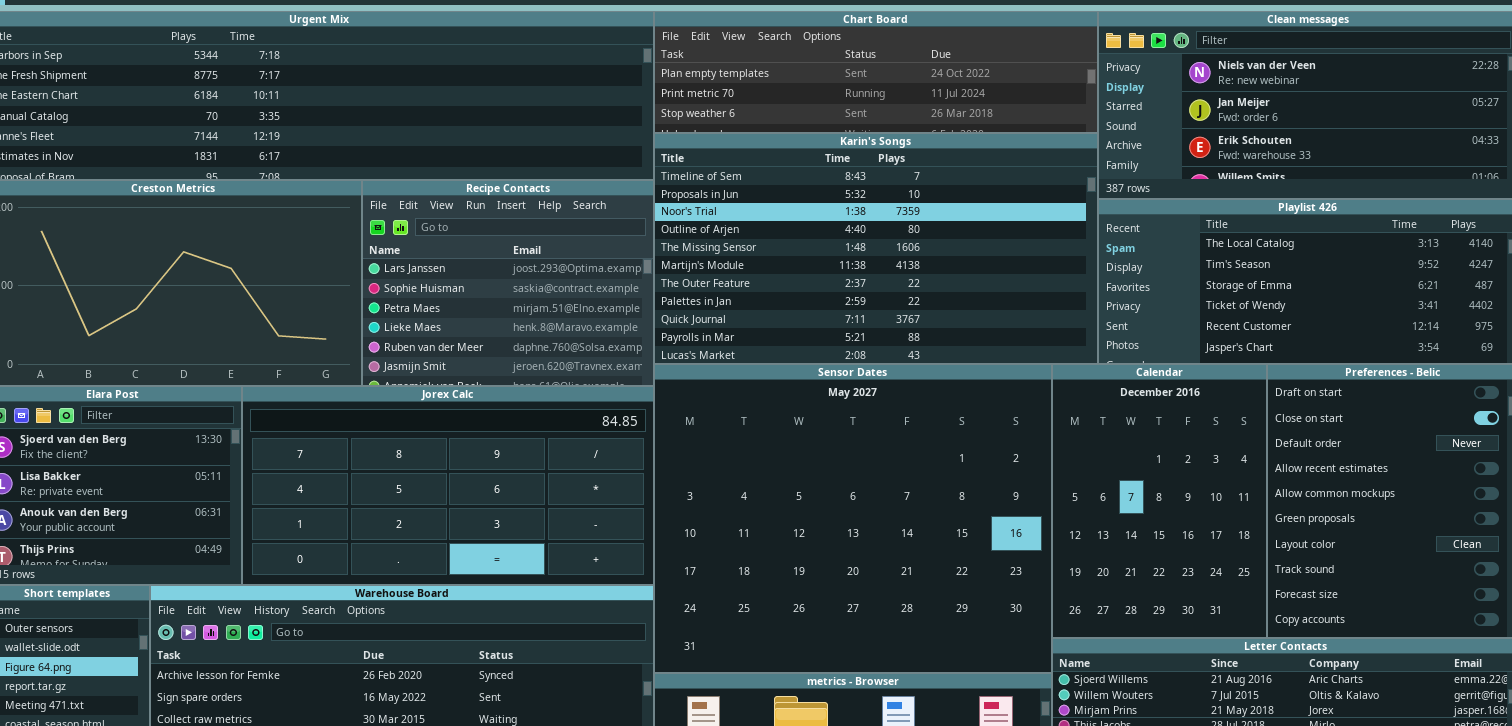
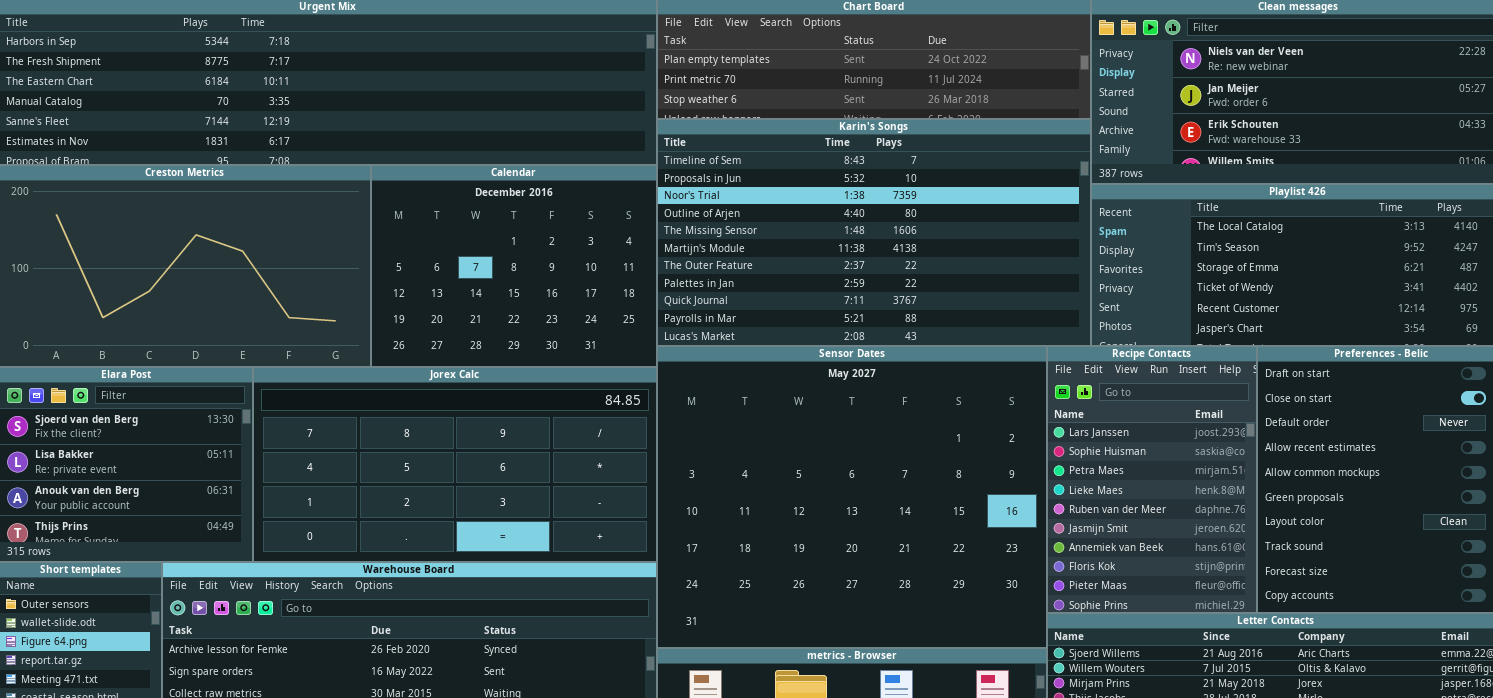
Recipe Contacts: [362,180,654,386] -> [1047,346,1257,613], moved, resized
Calendar: [1052,364,1267,638] -> [371,165,657,367], moved, resized

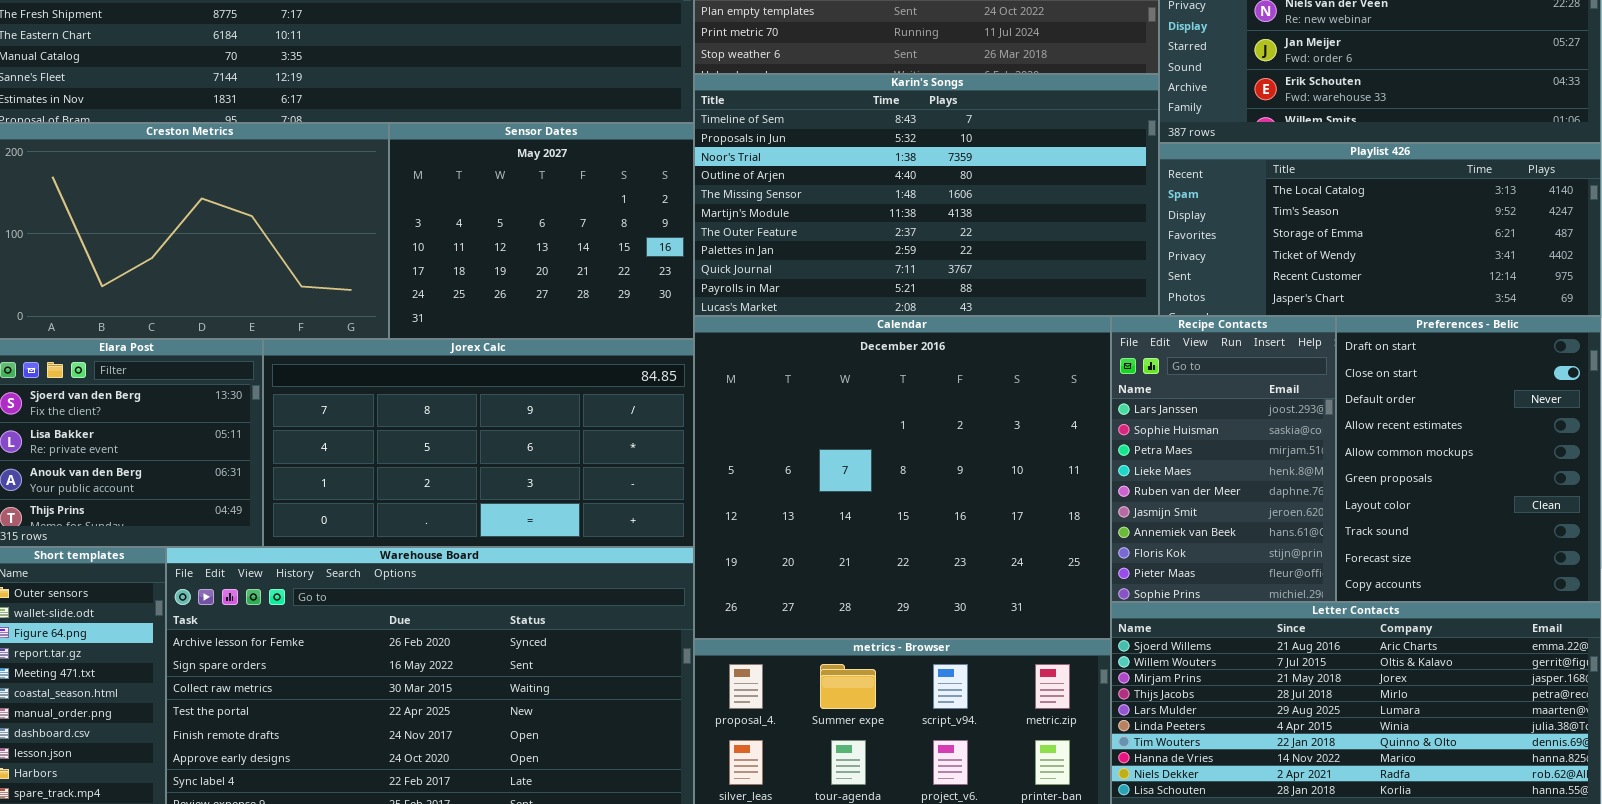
Calendar: [371,165,657,367] -> [694,316,1111,639], moved, resized
Sensor Dates: [657,346,1047,648] -> [389,123,694,339], moved, resized

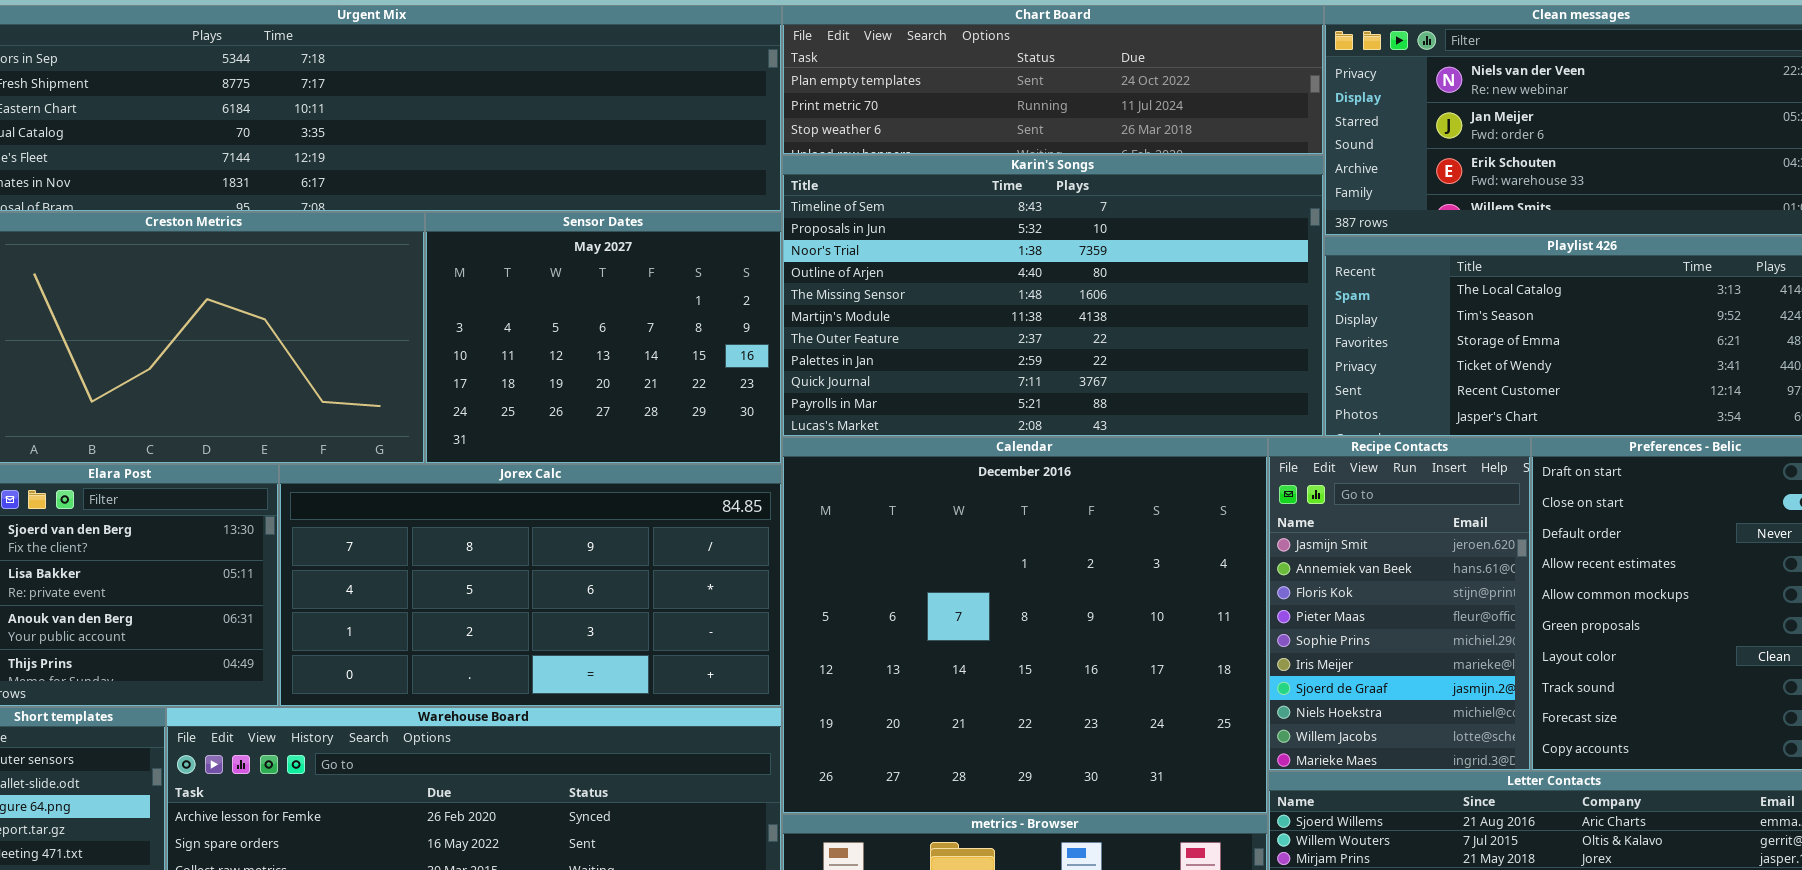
Recipe Contacts: [1111,316,1336,602] -> [1268,437,1531,771], scrolled down 5 rows

